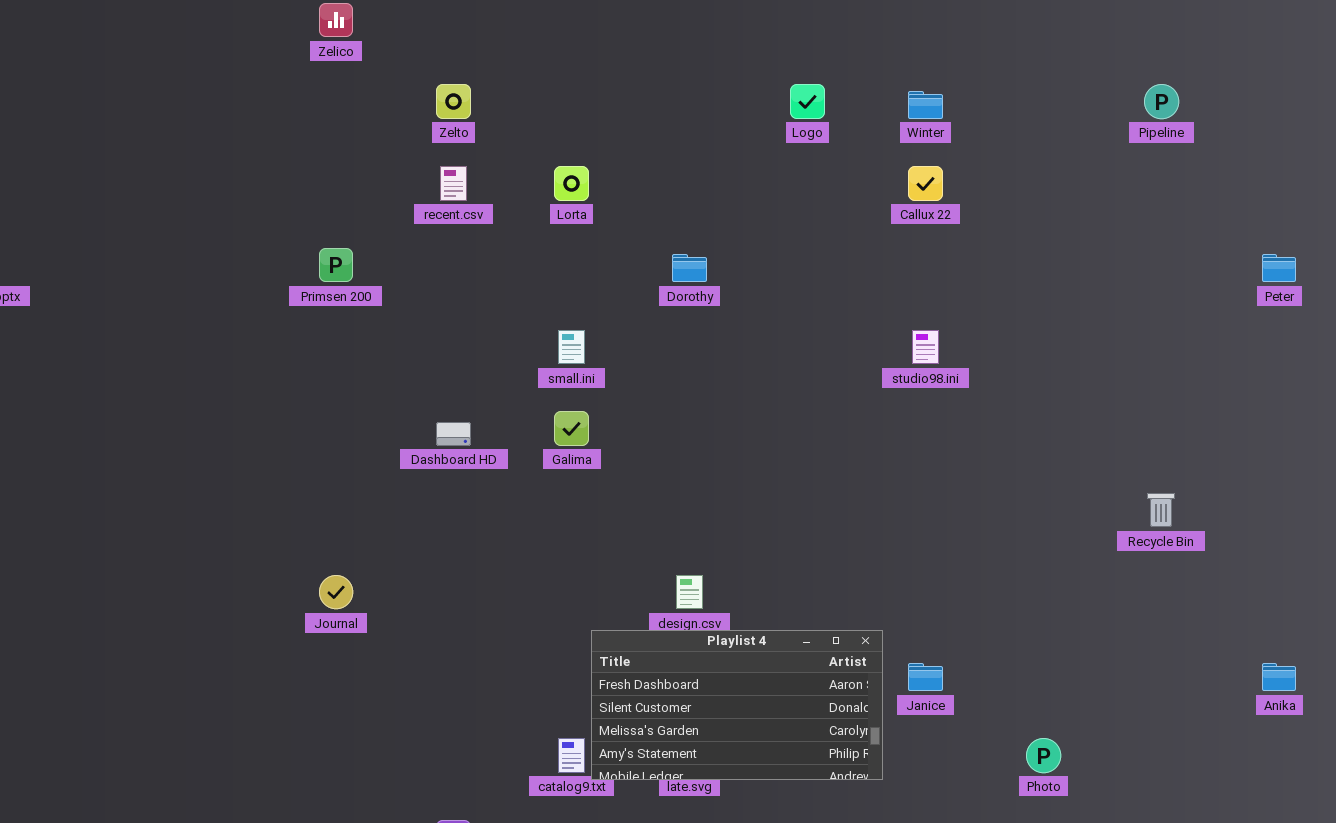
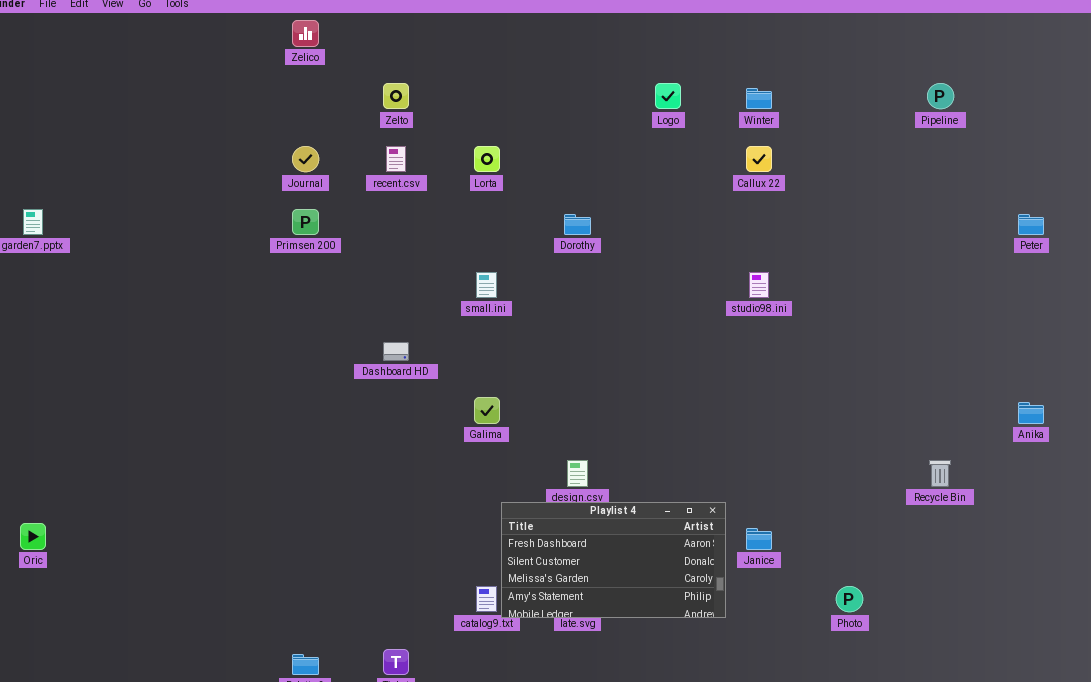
Galima: [554,411,589,446] -> [474,397,500,424], moved
Recycle Bin: [1147,493,1175,527] -> [929,460,951,487], moved
Journal: [319,575,353,609] -> [292,146,319,172], moved
Anika: [1262,663,1296,691] -> [1018,402,1044,424], moved

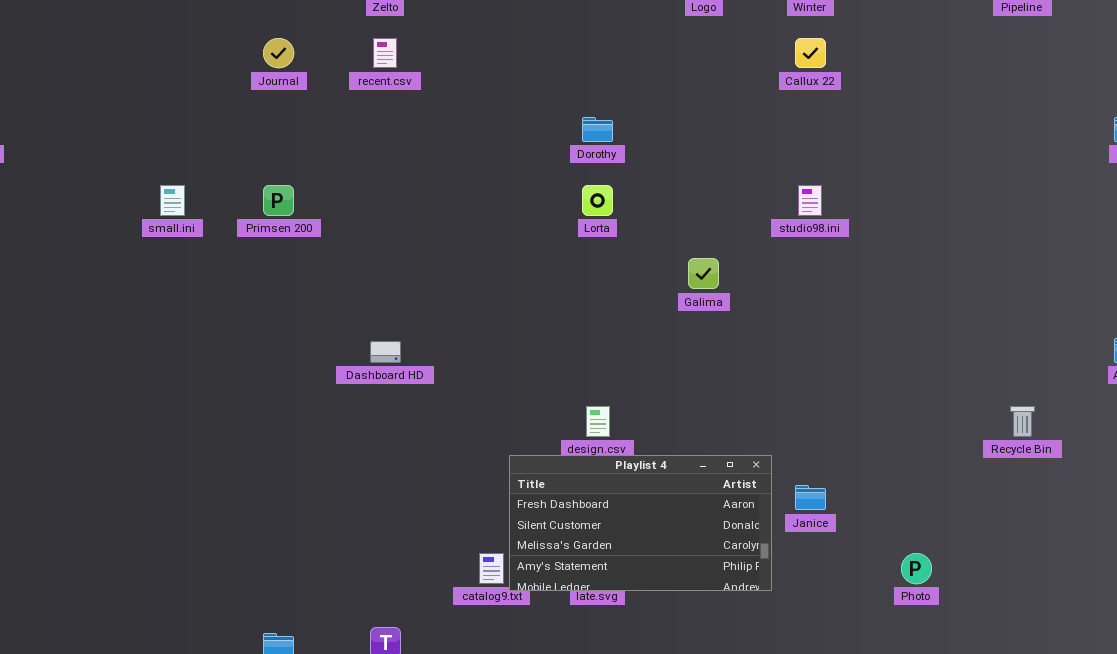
Lorta: [474,146,500,172] -> [582,185,613,216], moved
Primsen 200: [292,209,319,235] -> [263,185,294,216], moved
small.ini: [476,272,497,298] -> [160,185,185,216], moved
Dashboard HD: [383,342,409,361] -> [370,341,401,363], moved
Galima: [474,397,500,424] -> [688,258,719,289], moved

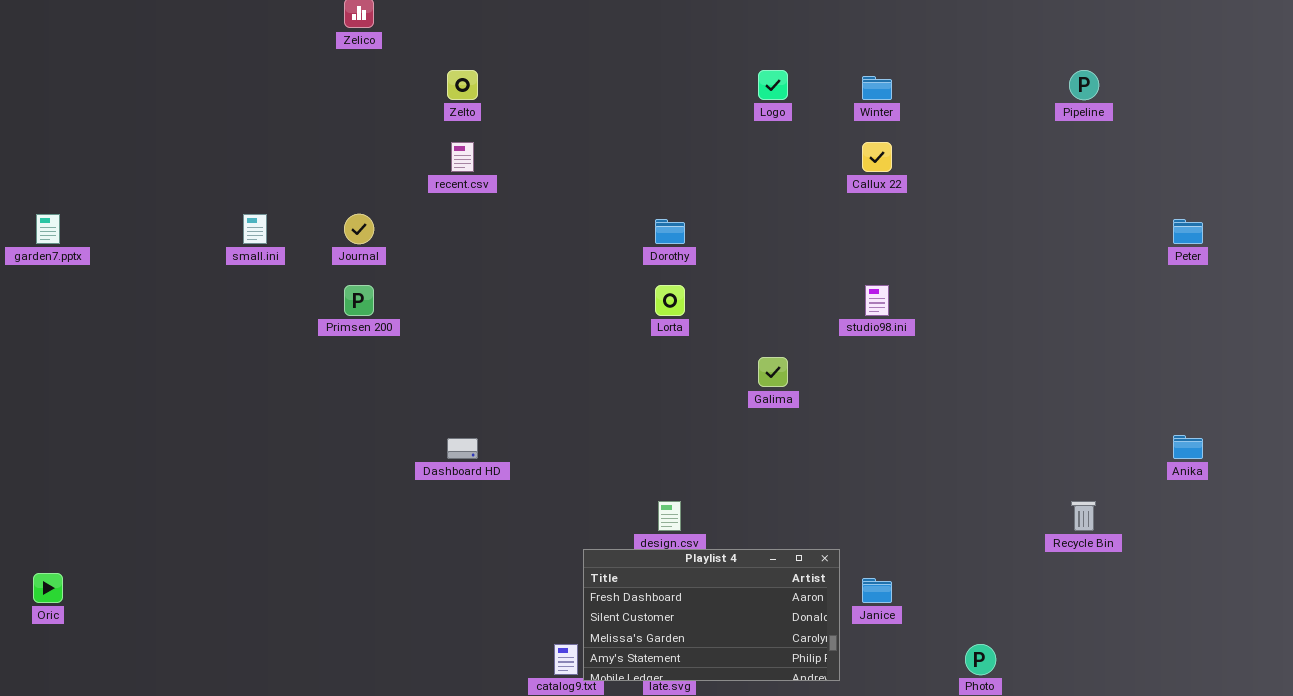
Journal: [263,38,294,68] -> [344,214,374,244], moved
small.ini: [160,185,185,216] -> [243,214,267,244], moved

